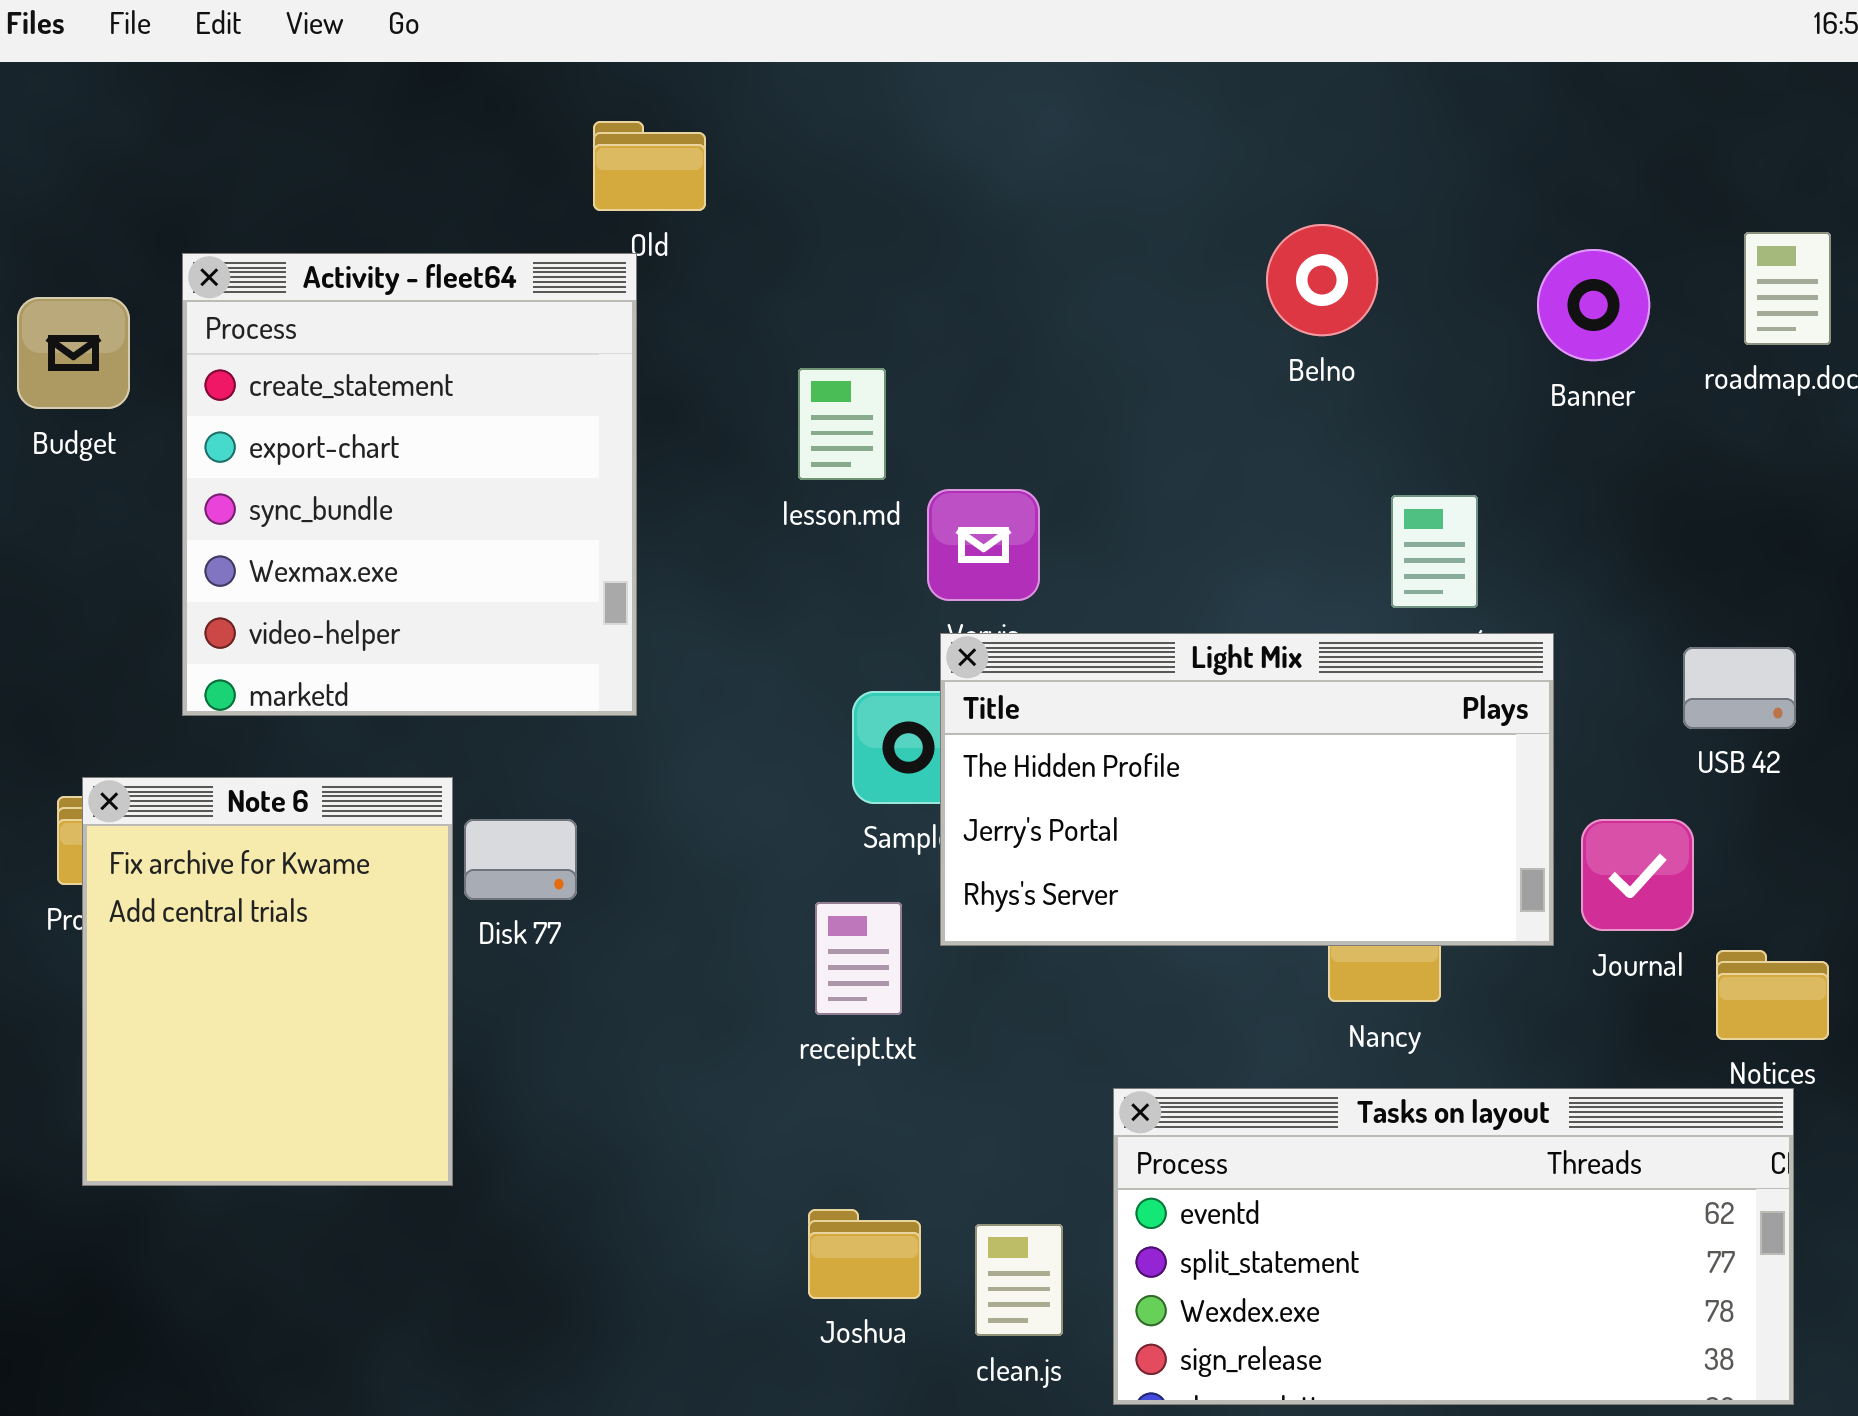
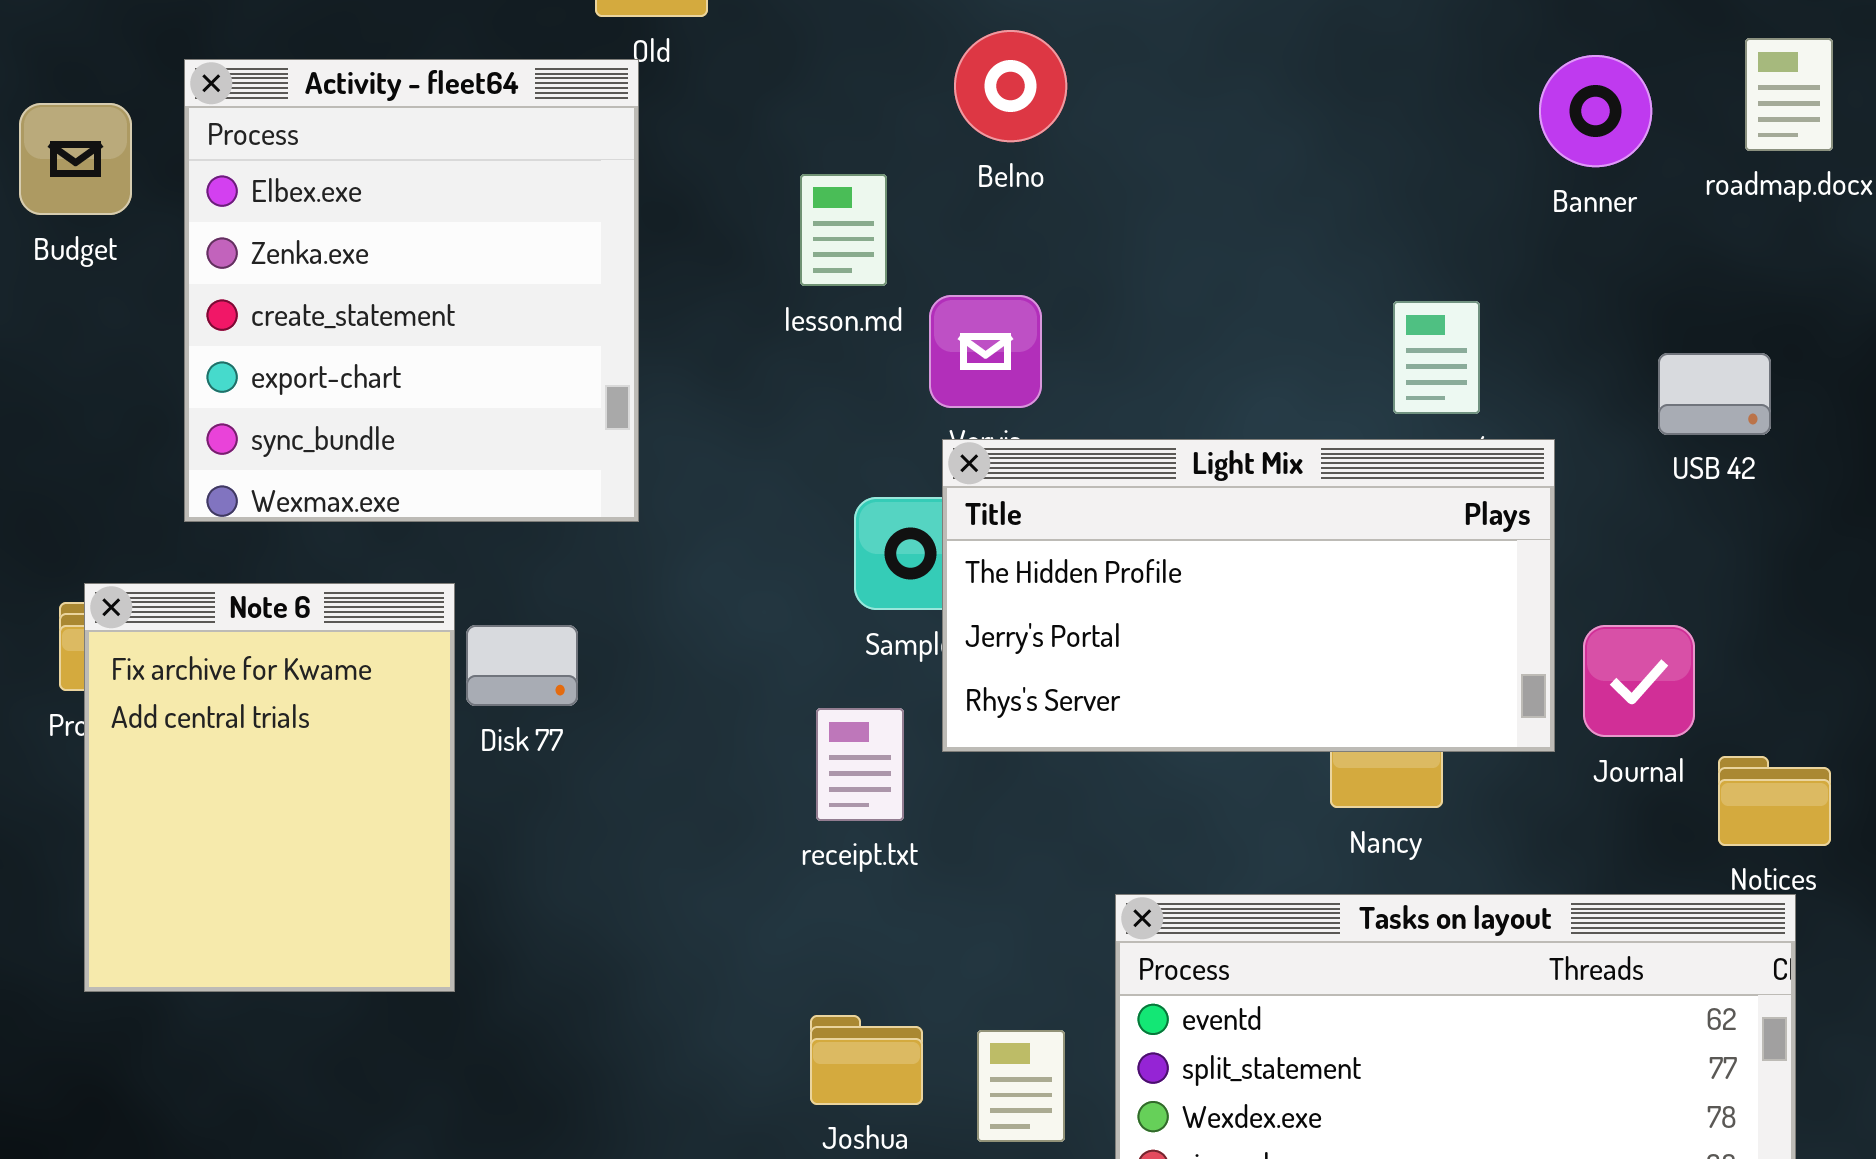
Belno: [1266,224,1378,336] -> [954,30,1067,142], moved
Activity - fleet64: [182,253,637,716] -> [184,59,639,522], scrolled up 2 rows
USB 42: [1683,647,1796,729] -> [1658,353,1771,435], moved

